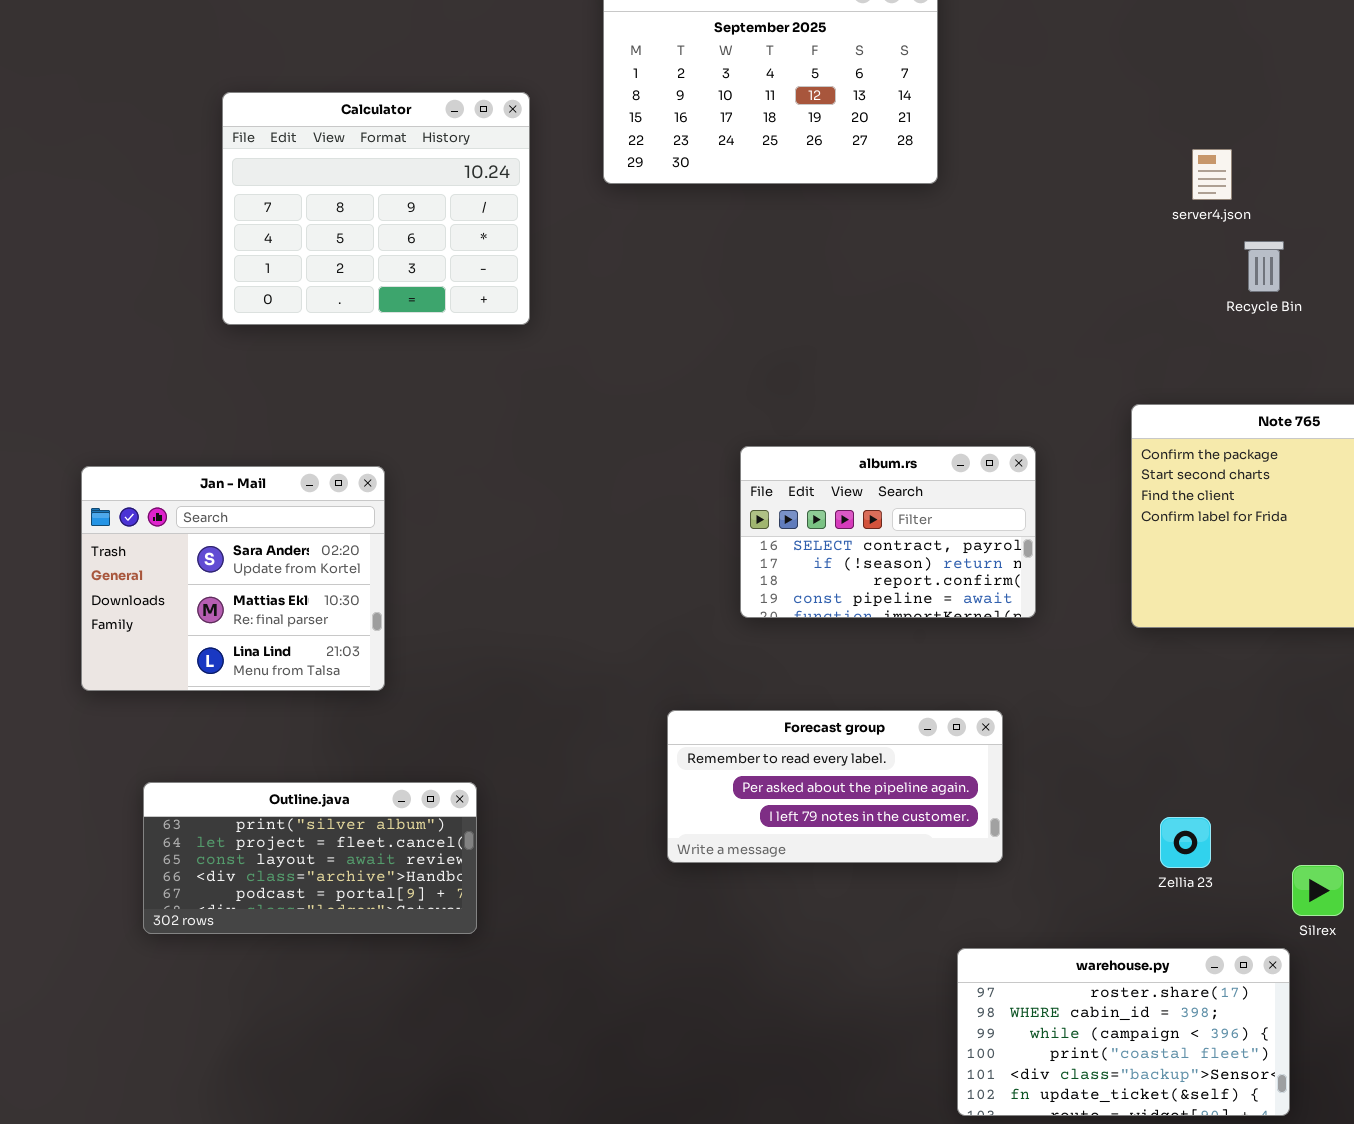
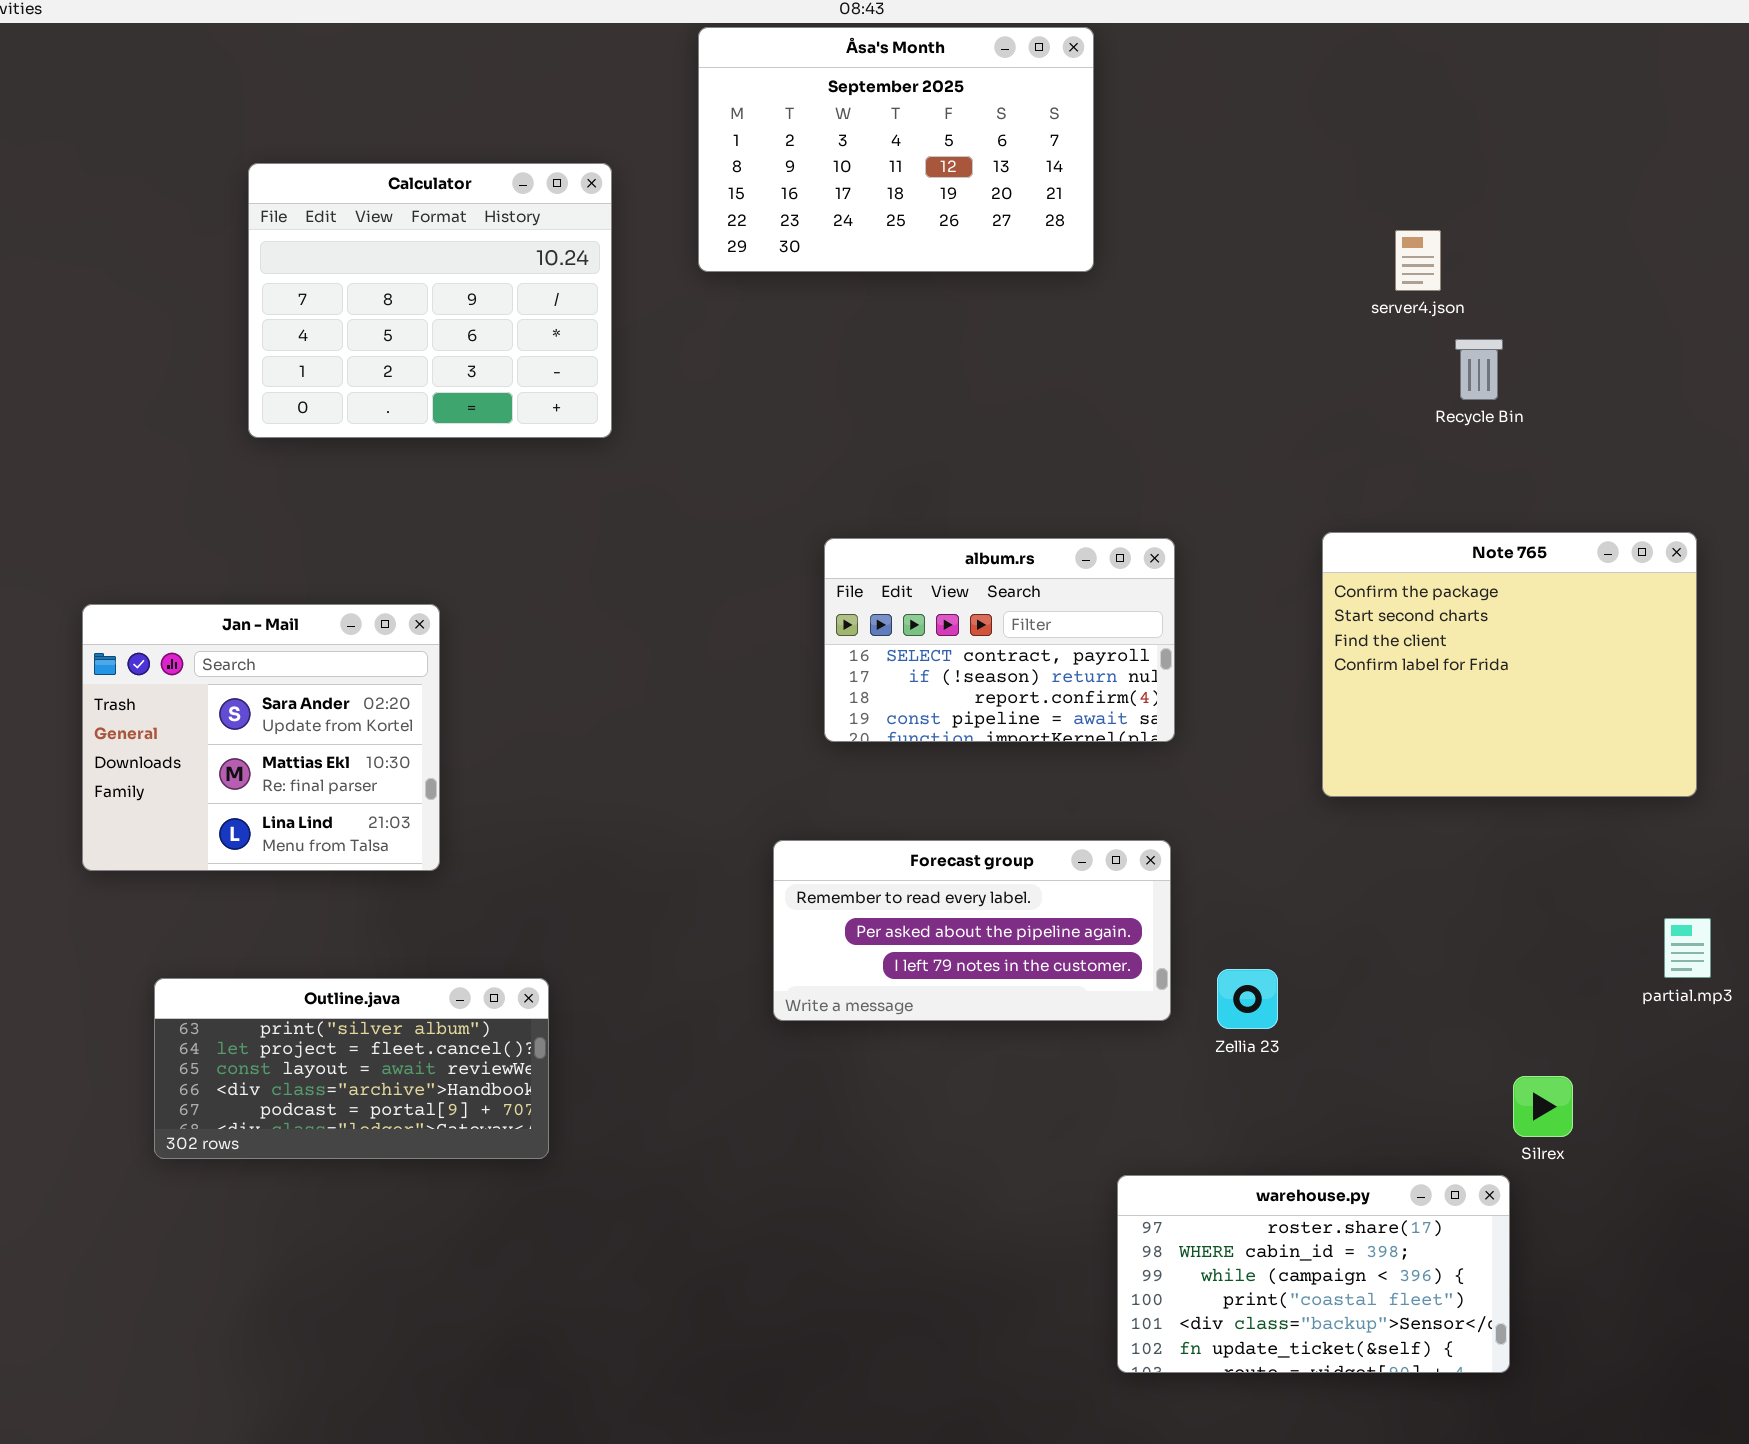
album.rs: [740,446,1036,618] -> [824,538,1175,742], moved
Forecast group: [667,710,1003,863] -> [773,840,1171,1021], moved
Zellia 23: [1160,817,1211,868] -> [1217,969,1278,1029], moved

